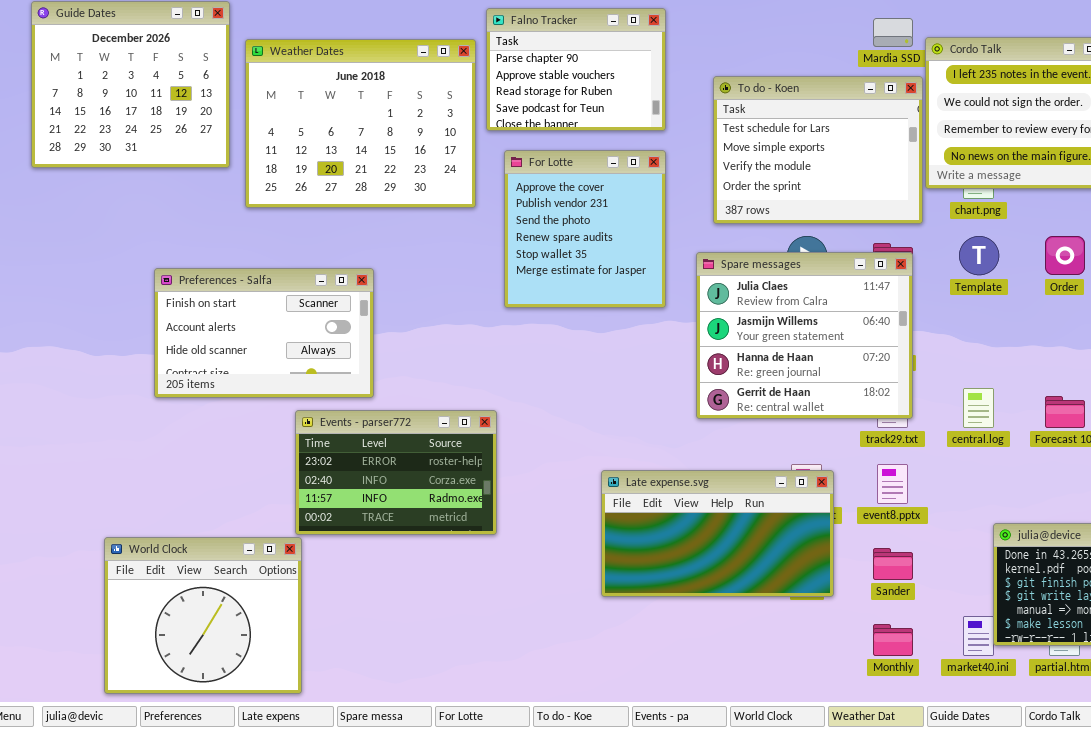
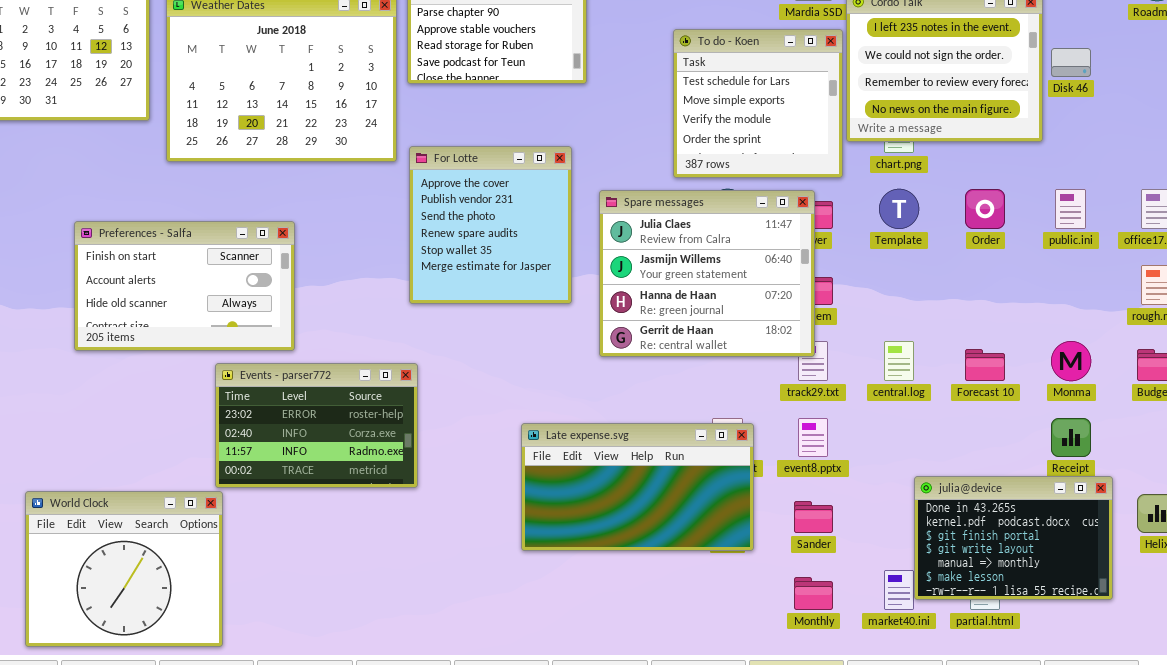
To do - Koen: [713,76,923,224] -> [673,29,843,178], resized
For Lotte: [504,150,666,308] -> [409,146,572,304], moved
Spare messages: [696,252,913,419] -> [599,190,815,357], moved

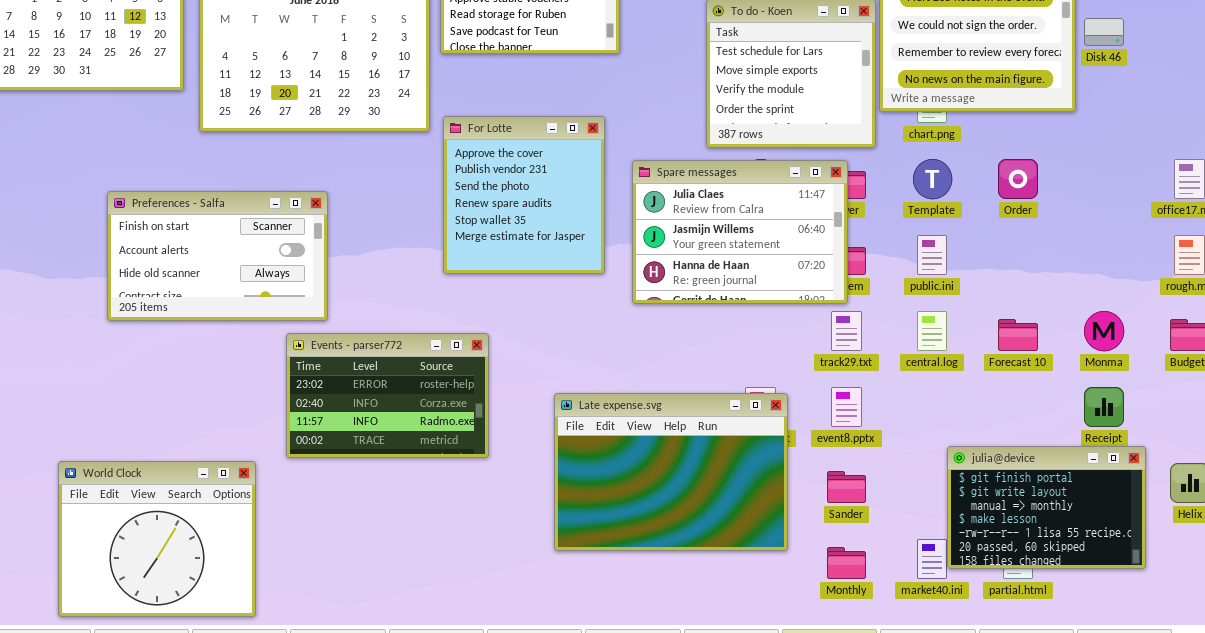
public.ini: [1055,189,1086,229] -> [917,235,947,275], moved
Spare messages: [599,190,815,357] -> [632,160,848,304], resized
Events - parser772: [215,363,418,488] -> [286,333,489,458], moved
Late expense.svg: [521,423,754,551] -> [554,393,788,551], resized
julia@device: [914,476,1113,600] -> [947,446,1146,569], scrolled down 2 rows

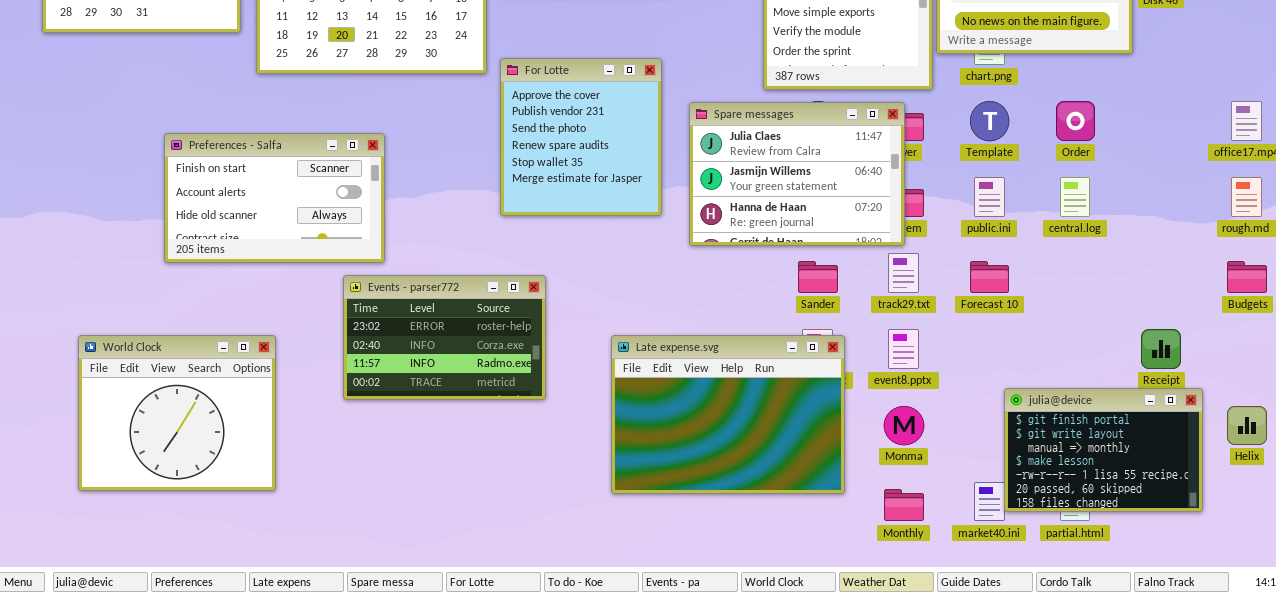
central.log: [917,311,947,351] -> [1060,177,1090,217], moved
Monma: [1084,311,1124,351] -> [884,406,924,445], moved
Forecast 10: [998,319,1038,351] -> [970,261,1009,293], moved
World Clock: [58,461,256,617] -> [78,335,276,491], moved
Sander: [827,471,866,503] -> [798,261,838,293], moved

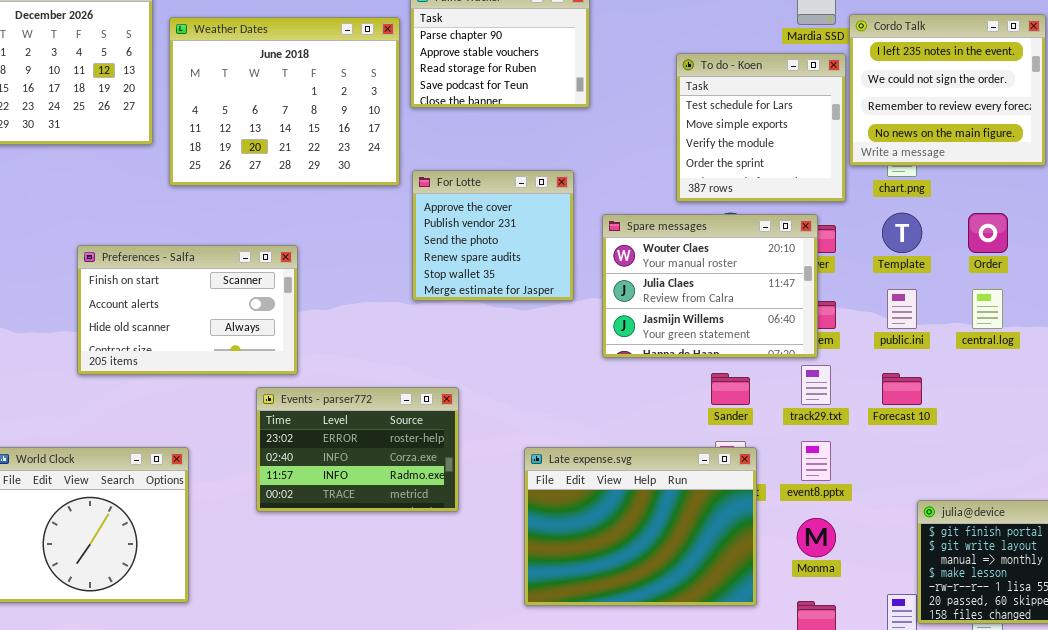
For Lotte: [500,58,662,216] -> [412,170,574,301], resized
Spare messages: [689,102,905,246] -> [602,214,818,358], scrolled up 1 row

